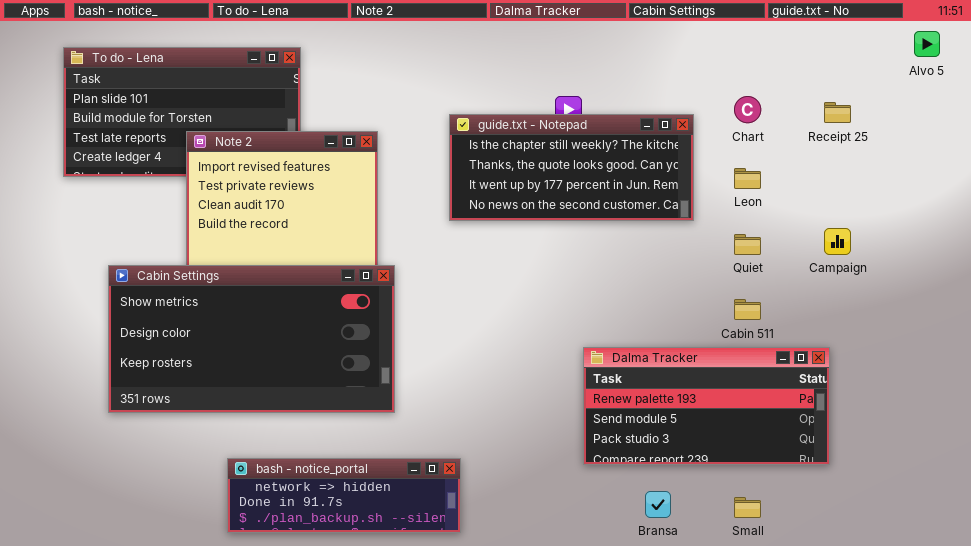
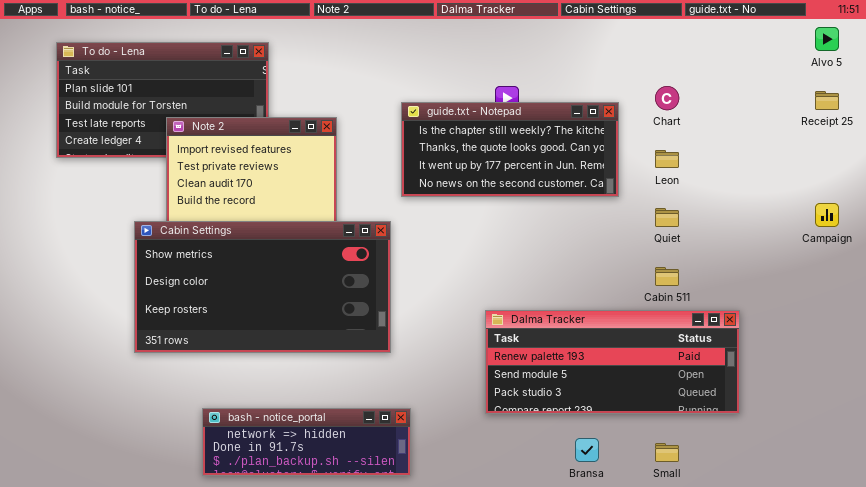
Receipt 25: [824,102,851,123] -> [815,91,839,110], moved
Campaign: [824,228,851,255] -> [815,203,839,227], moved
Cabin Settings: [108,265,395,413] -> [134,221,391,353], moved
Dalma Tracker: [583,347,830,465] -> [485,310,740,414], resized

